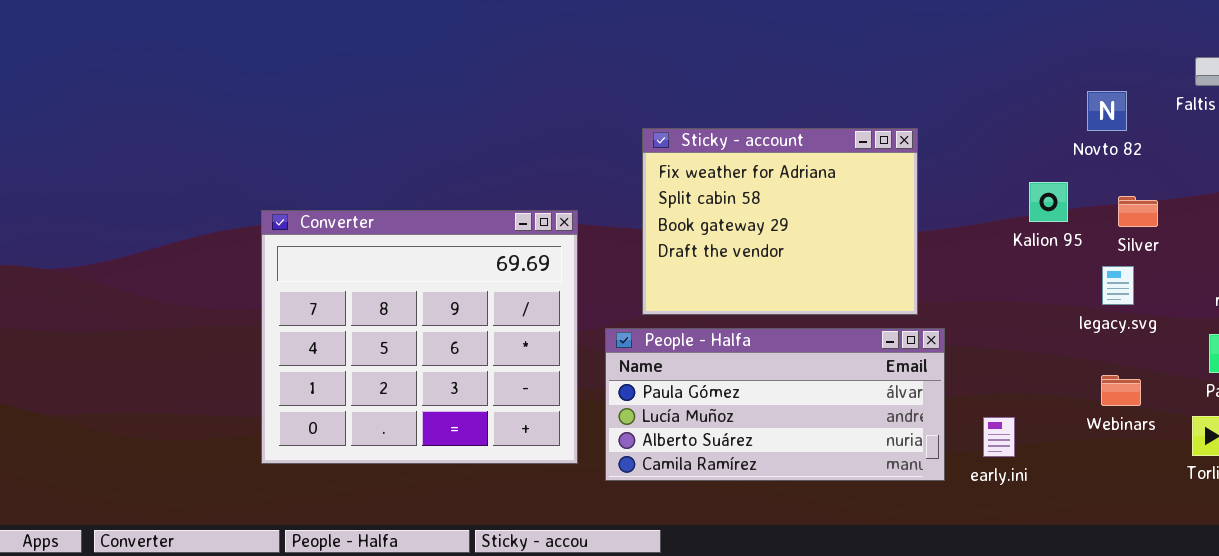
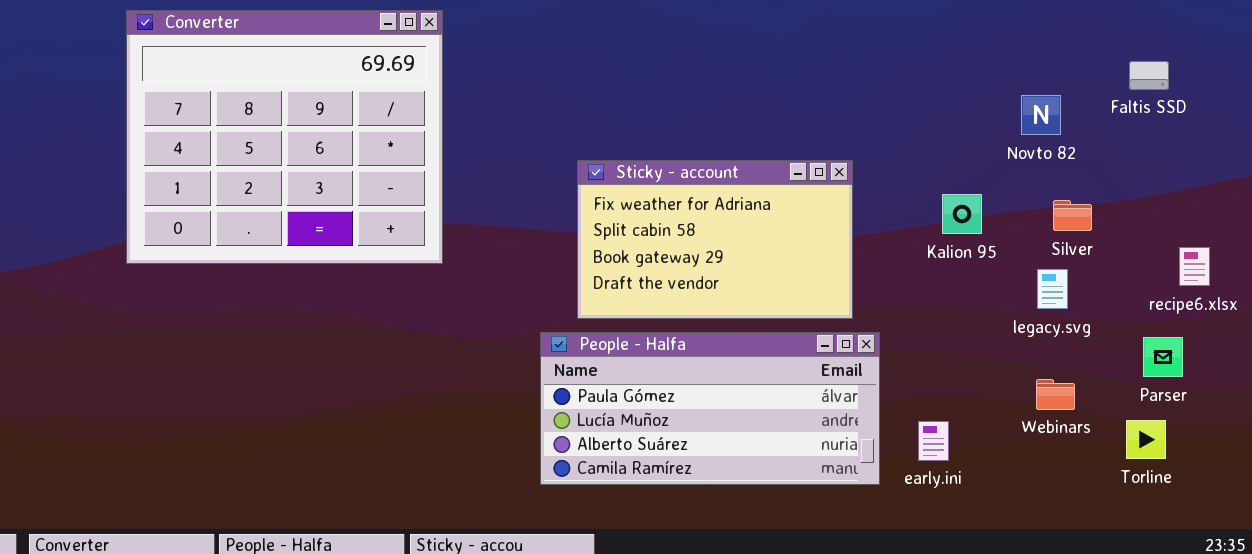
Sticky - account: [642,128,918,315] -> [577,160,853,319], resized
Kalion 95: [1029,182,1068,222] -> [942,194,982,234], moved
Converter: [261,210,578,464] -> [126,10,443,264], moved

